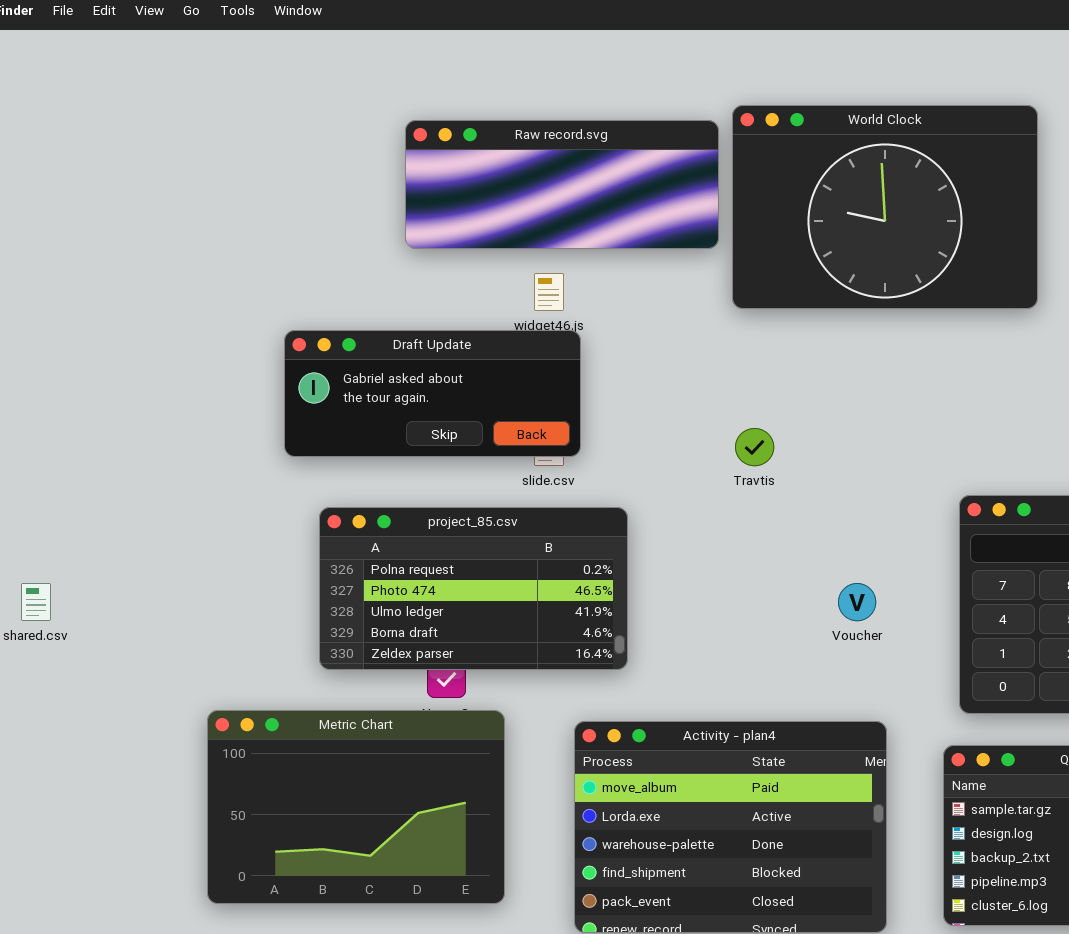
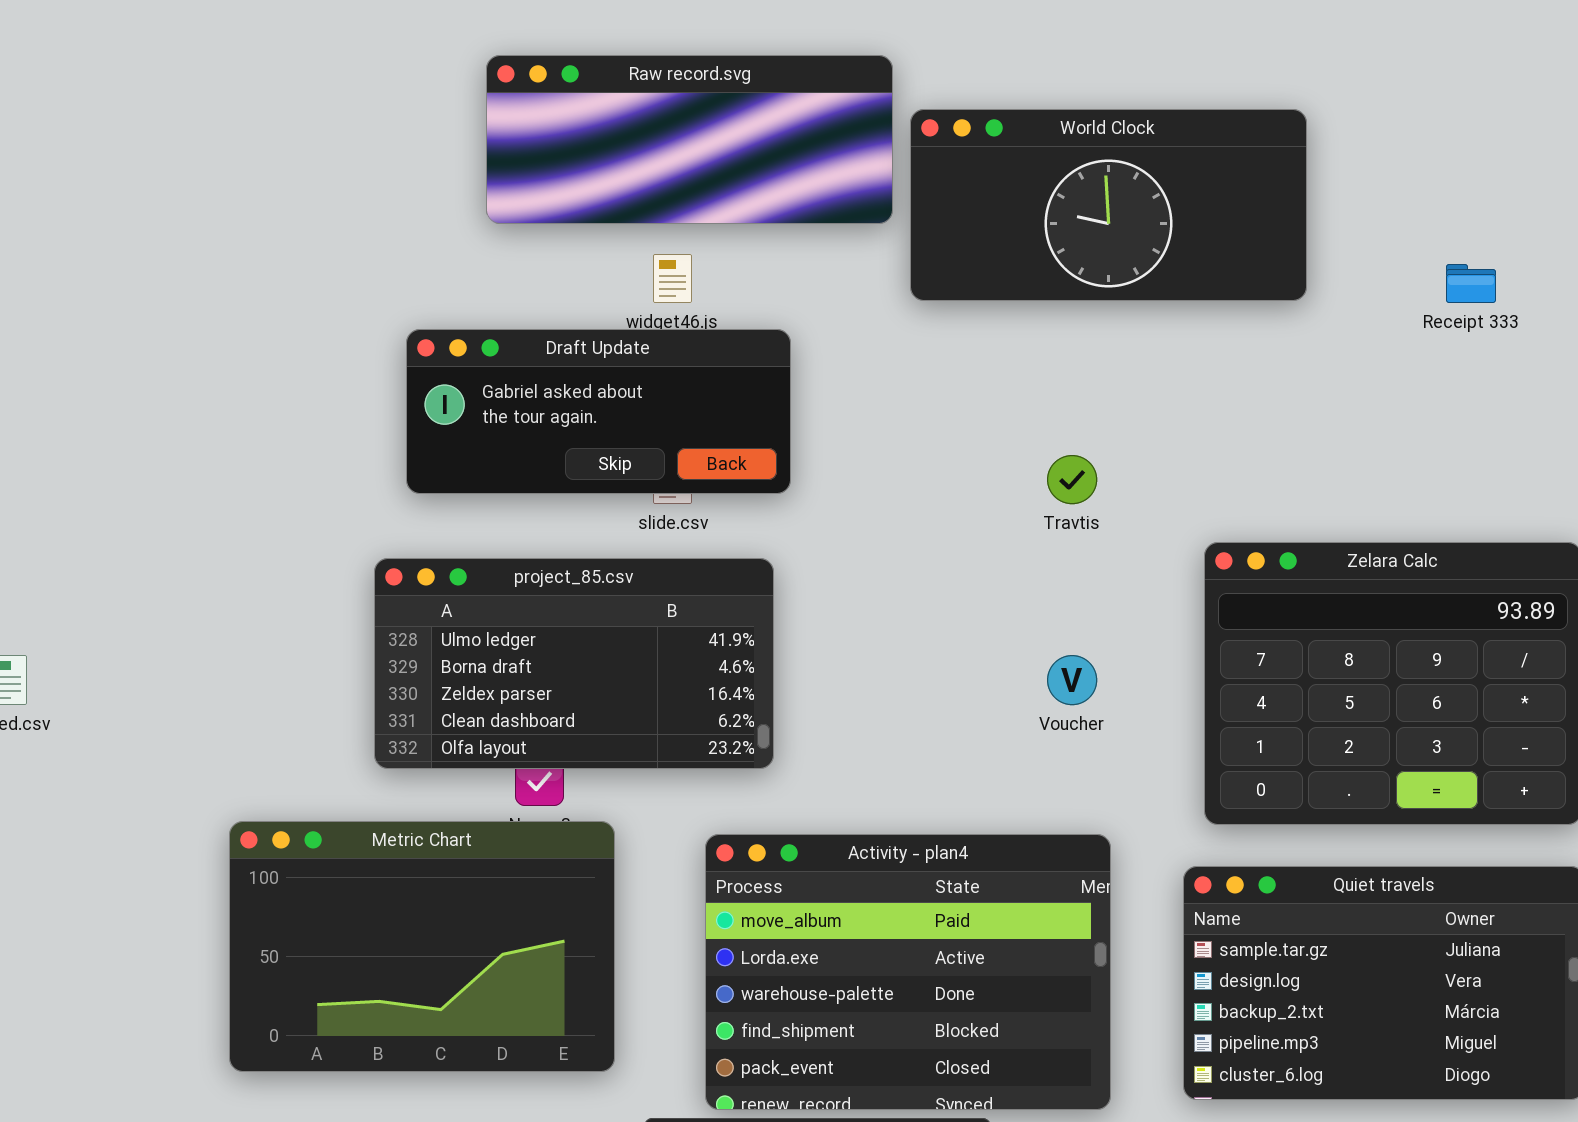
World Clock: [732,105,1038,309] -> [910,109,1307,301], resized
Draft Update: [284,330,581,457] -> [406,329,791,494], moved
Travtis: [735,428,774,466] -> [1047,455,1097,504], moved
project_85.csv: [319,507,628,670] -> [374,558,774,769], scrolled down 2 rows

